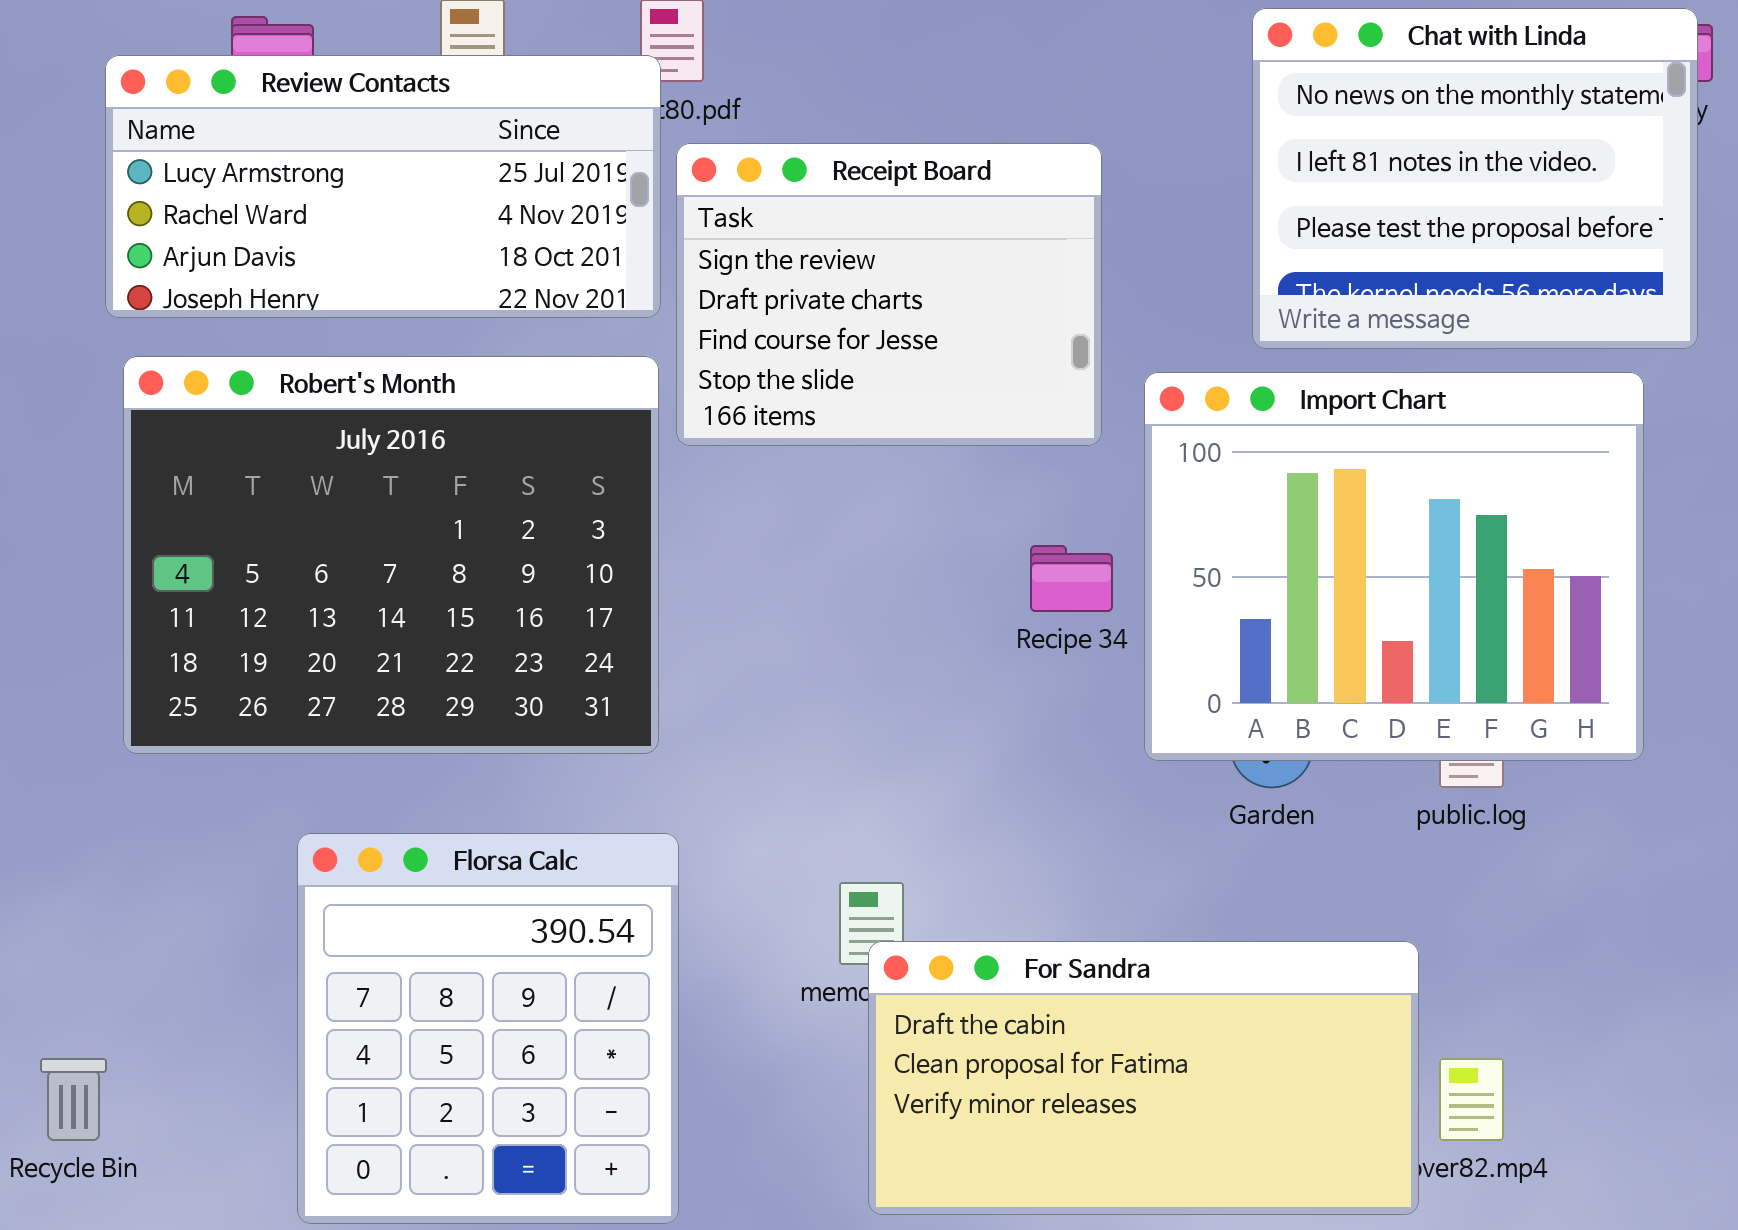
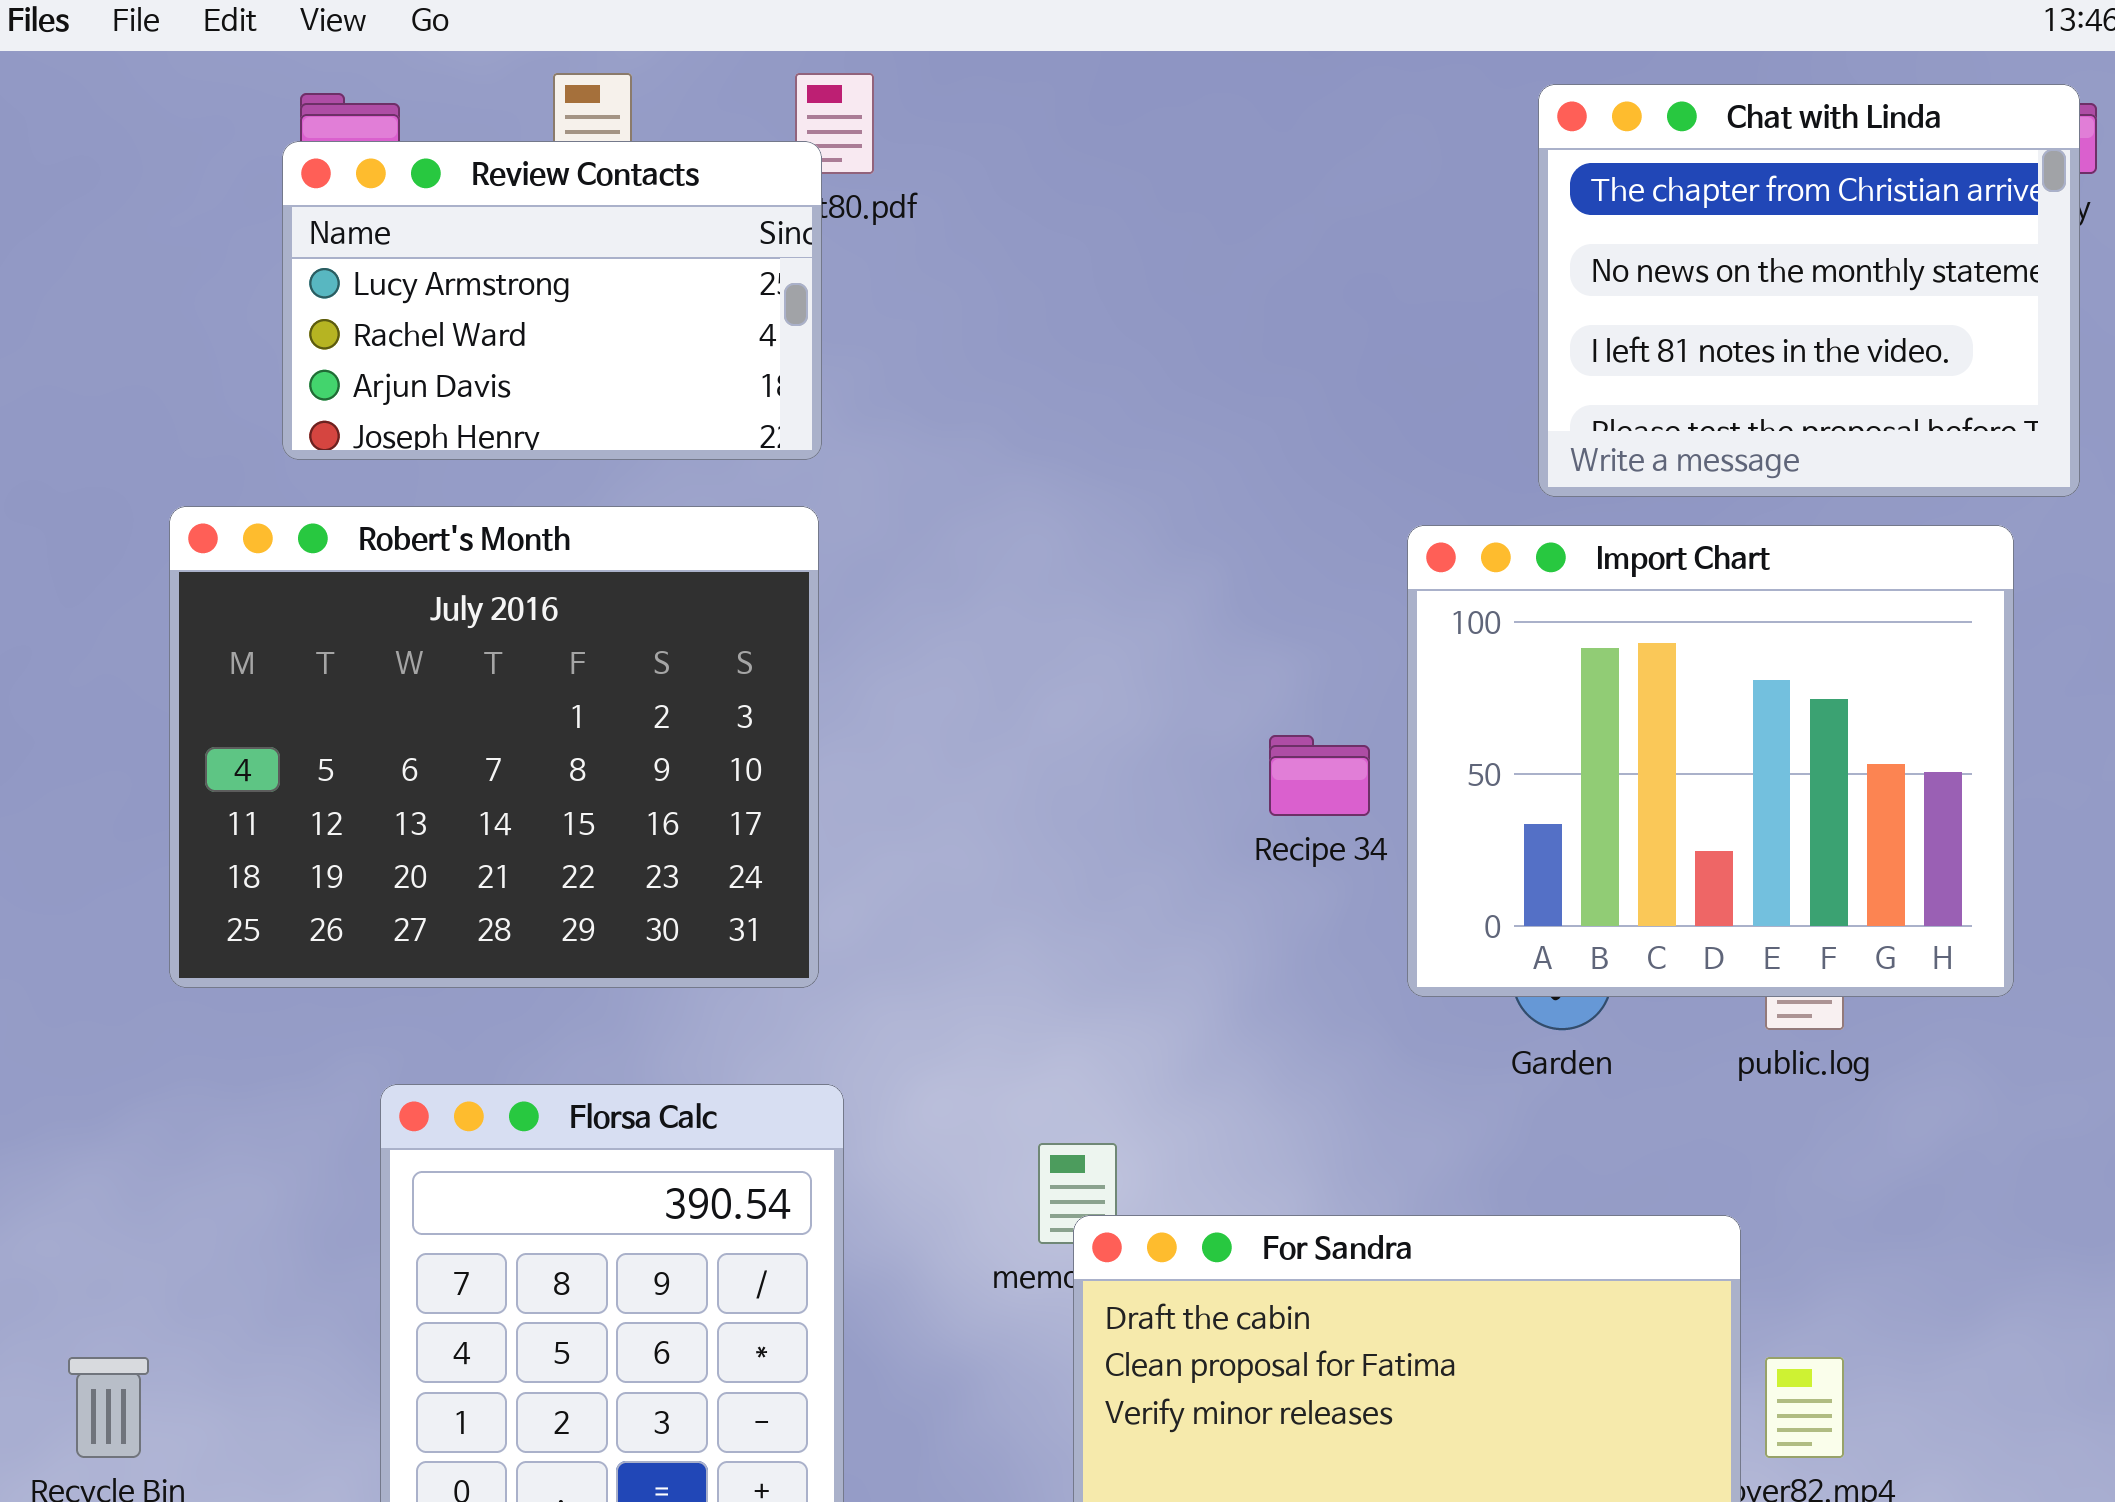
Chat with Linda: [1252,8,1698,349] -> [1538,84,2080,497], scrolled up 1 row
Review Contacts: [105,55,661,318] -> [282,141,822,460], resized
Receipt Board: [676,143,1102,446] -> none, closed

